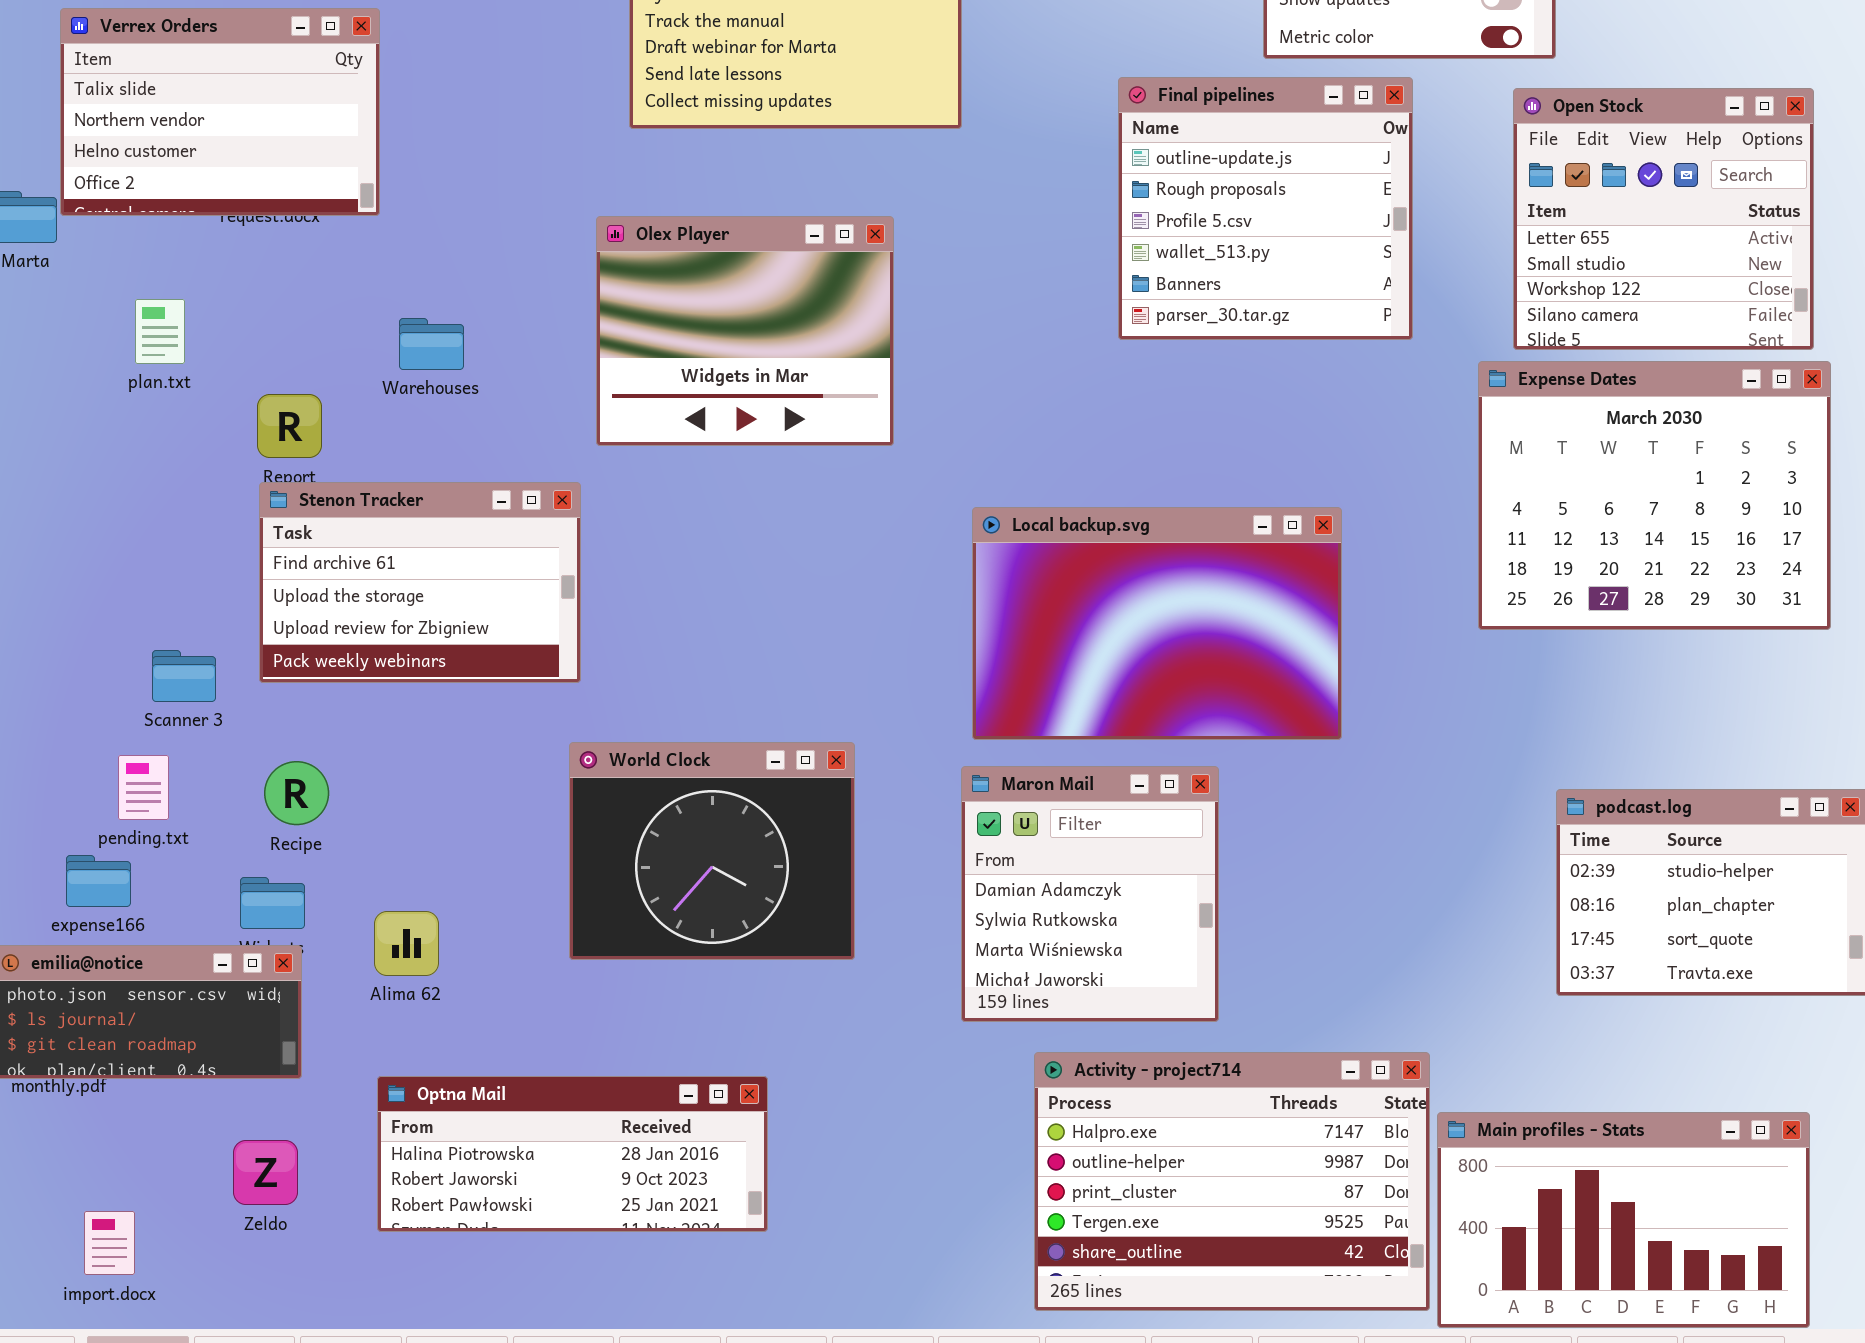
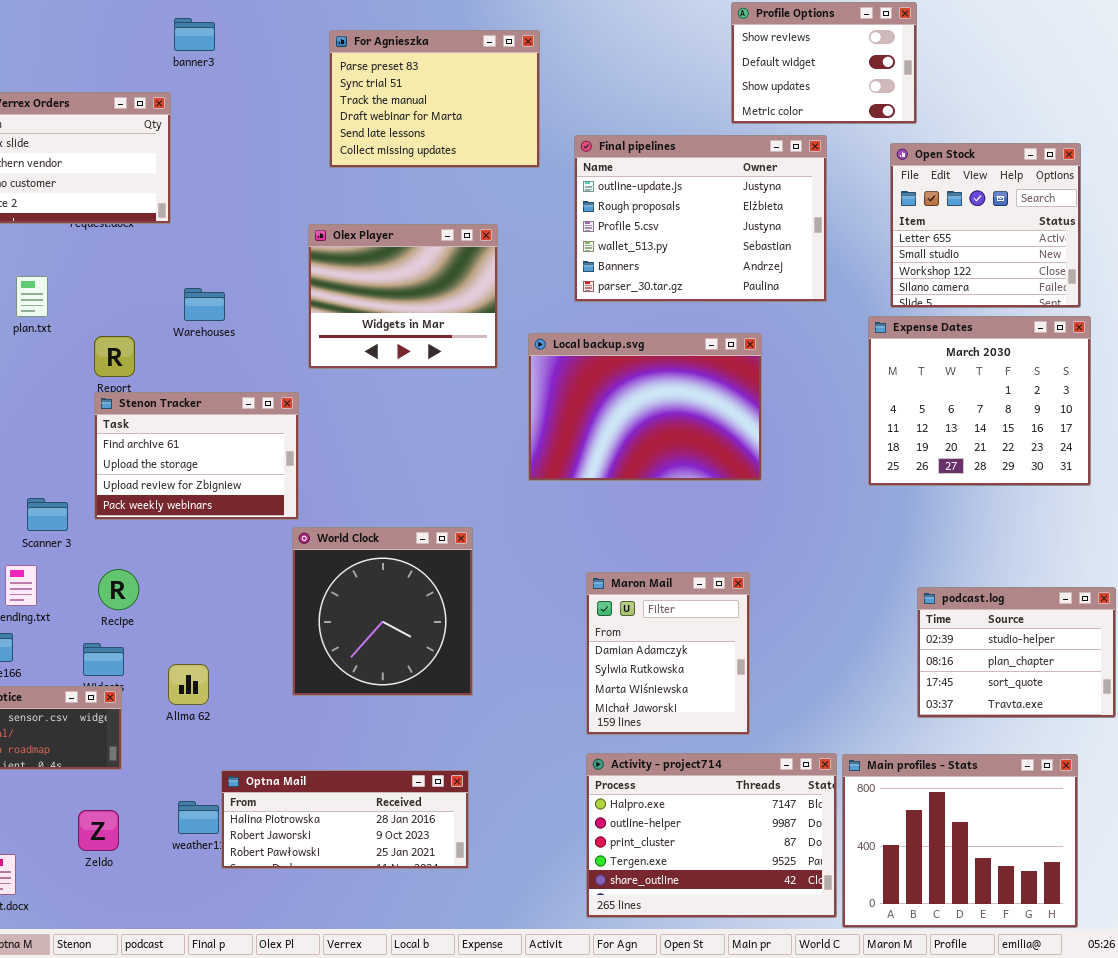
Final pipelines: [1118,77,1413,340] -> [574,135,827,302], resized
Local backup.svg: [972,507,1342,740] -> [528,333,762,481], moved
World Clock: [569,742,855,960] -> [292,527,473,696], resized
Maron Mail: [961,766,1219,1022] -> [586,572,750,735], moved
Optna Mail: [377,1076,768,1232] -> [221,770,469,869], moved
Main profiles - Stats: [1437,1112,1810,1328] -> [842,754,1078,928], resized

